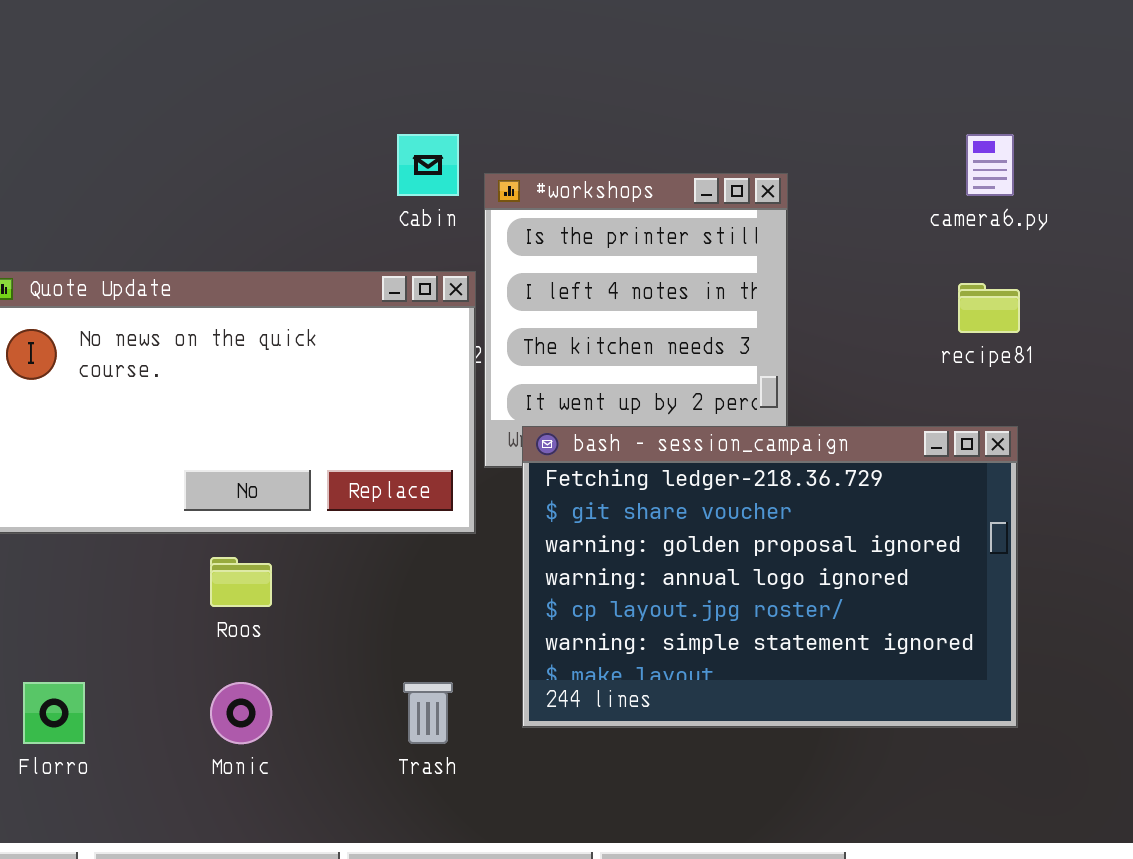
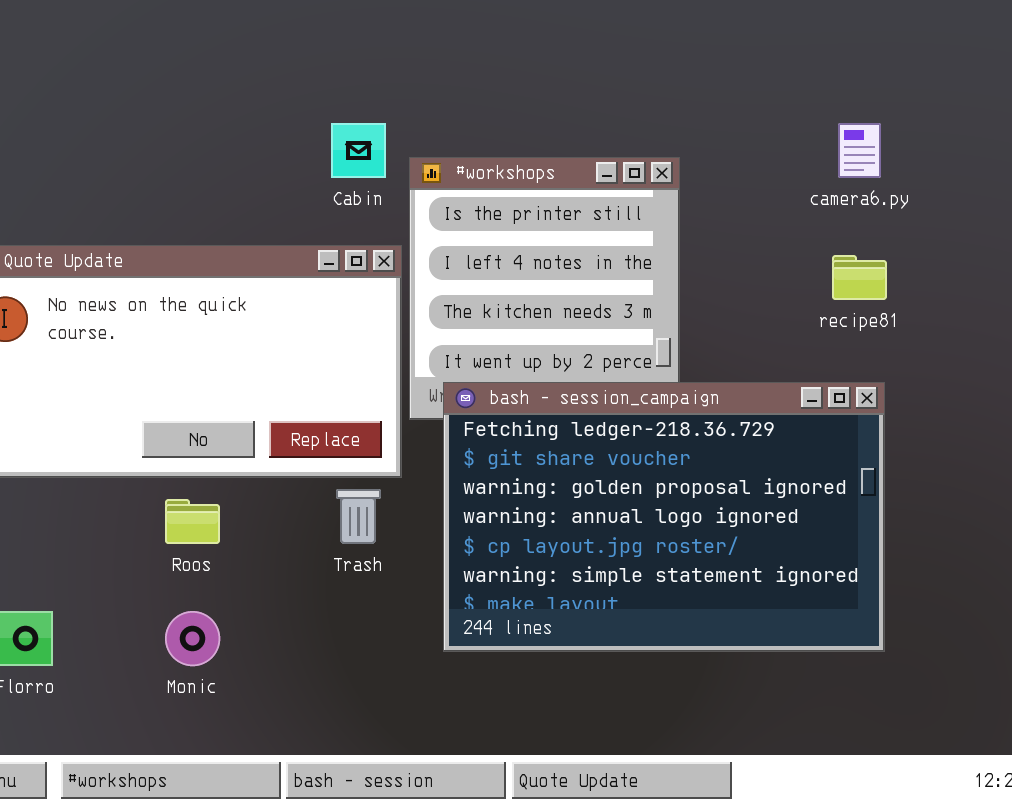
Trash: [403,682,453,744] -> [336,489,381,544], moved

